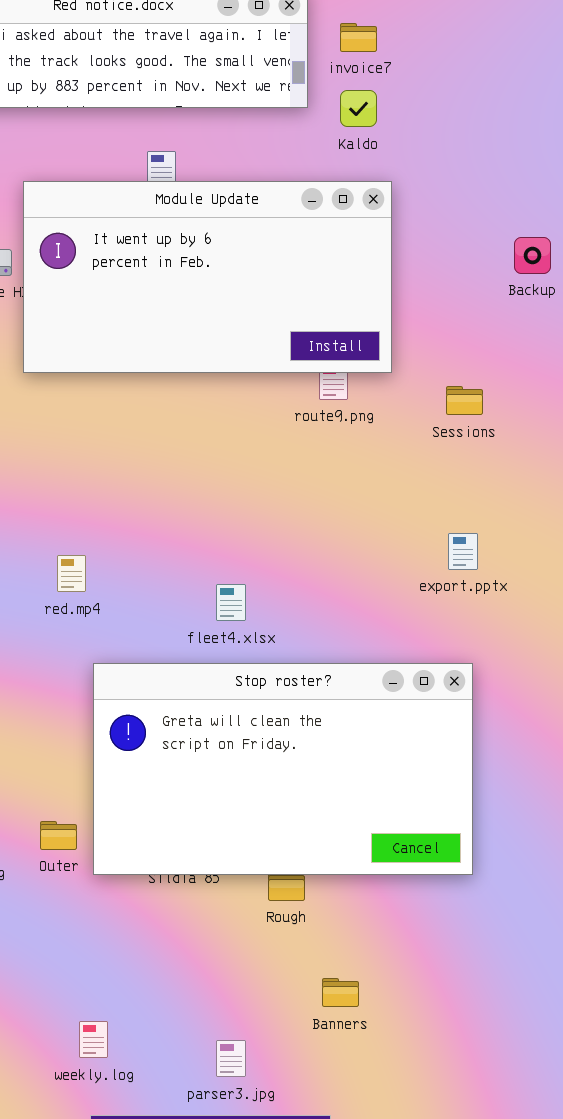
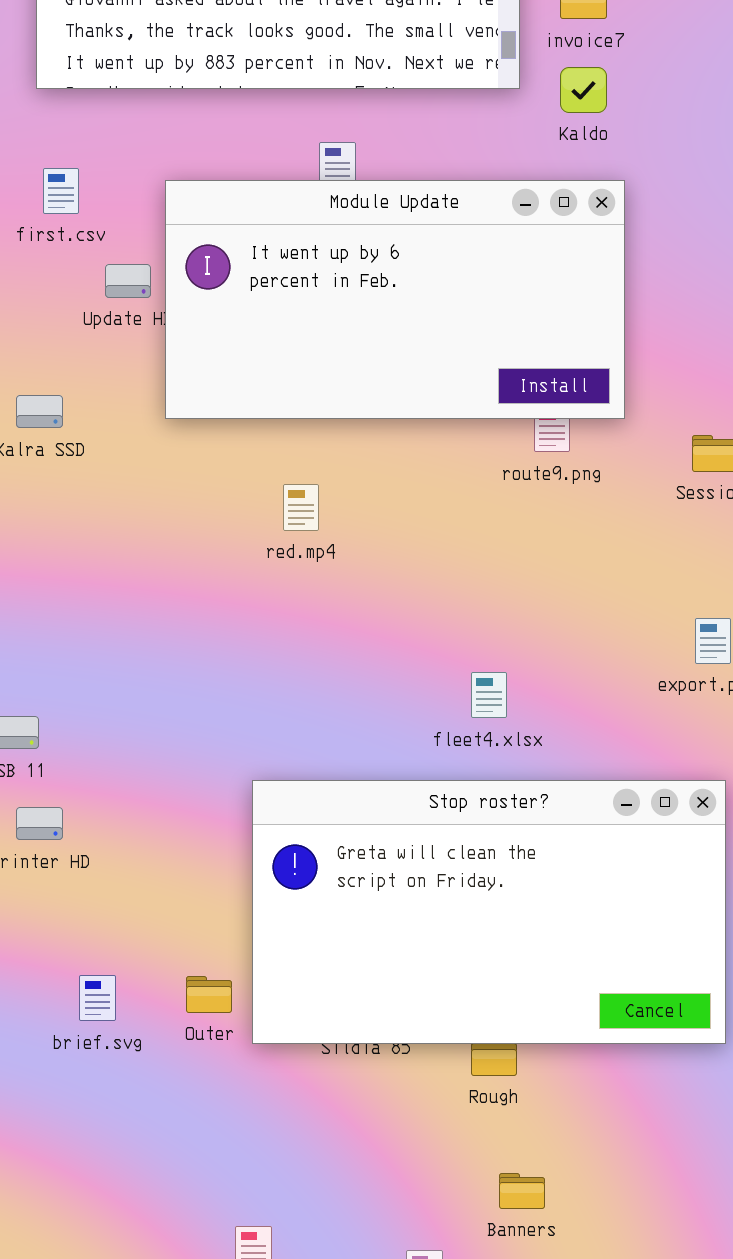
red.mp4: [57,555,86,592] -> [283,484,319,531], moved
fleet4.xlsx: [216,584,246,621] -> [471,672,507,718], moved
Banners: [322,978,359,1007] -> [499,1173,545,1209], moved

